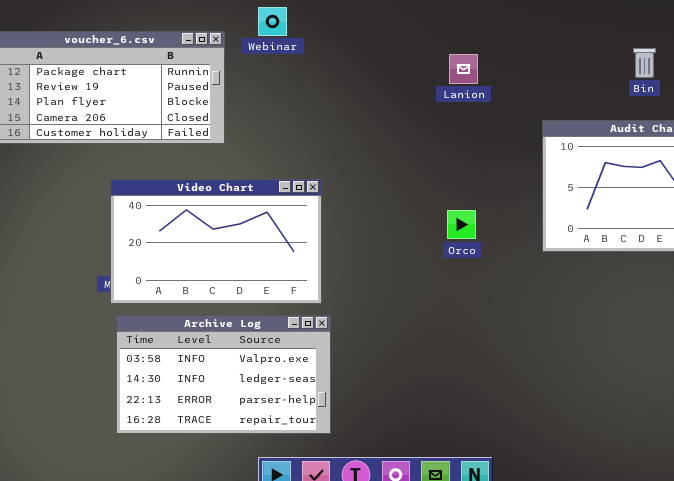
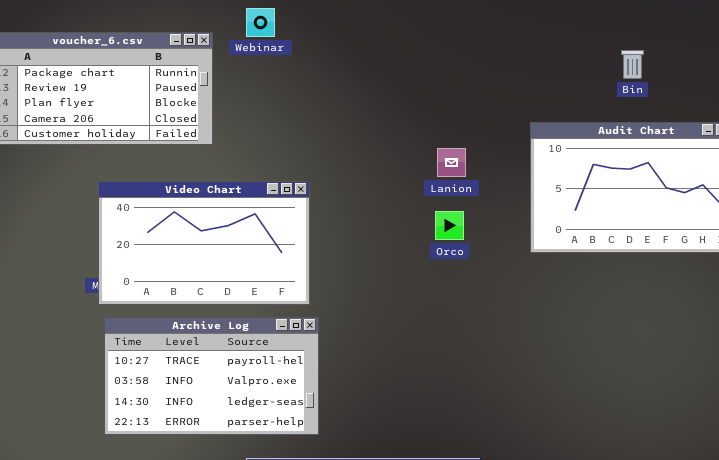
Lanion: [449,54,478,84] -> [437,148,466,177], moved
Archive Log: [116,315,331,434] -> [104,317,319,435], scrolled up 1 row

